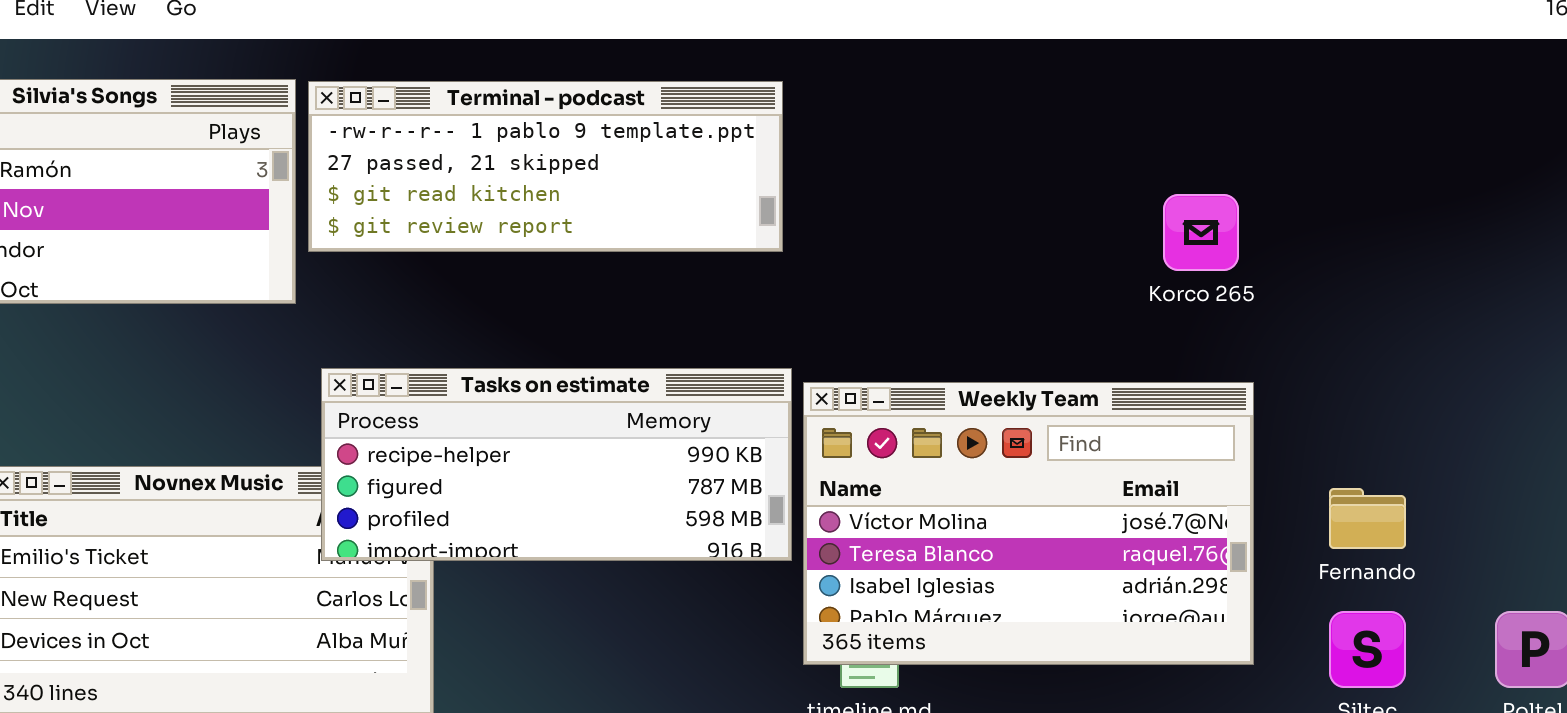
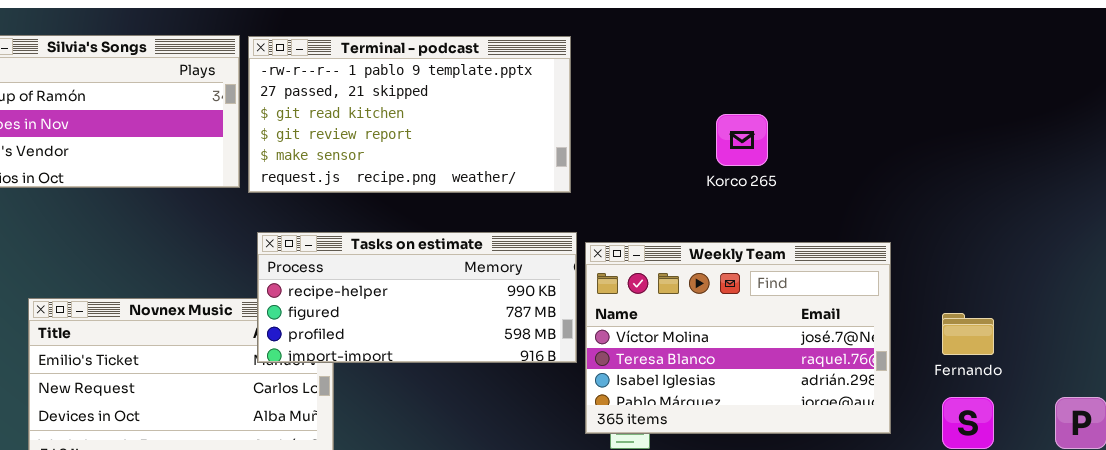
Terminal - podcast: [308,81,783,252] -> [248,36,571,193], resized
Korco 265: [1163,194,1239,271] -> [716,114,768,166], moved

